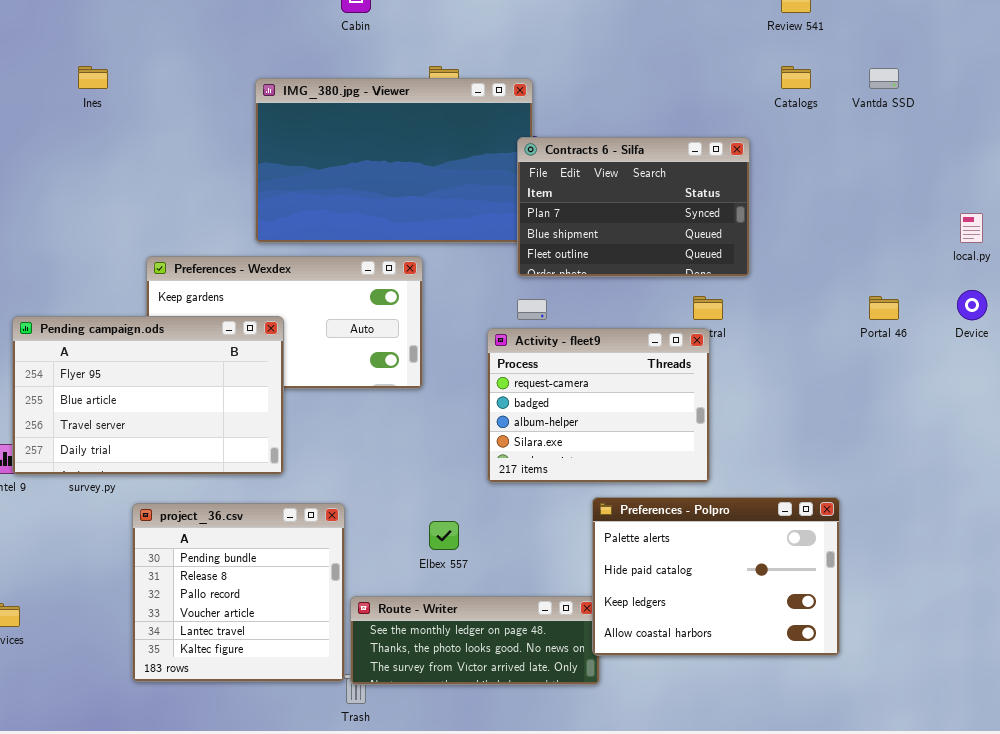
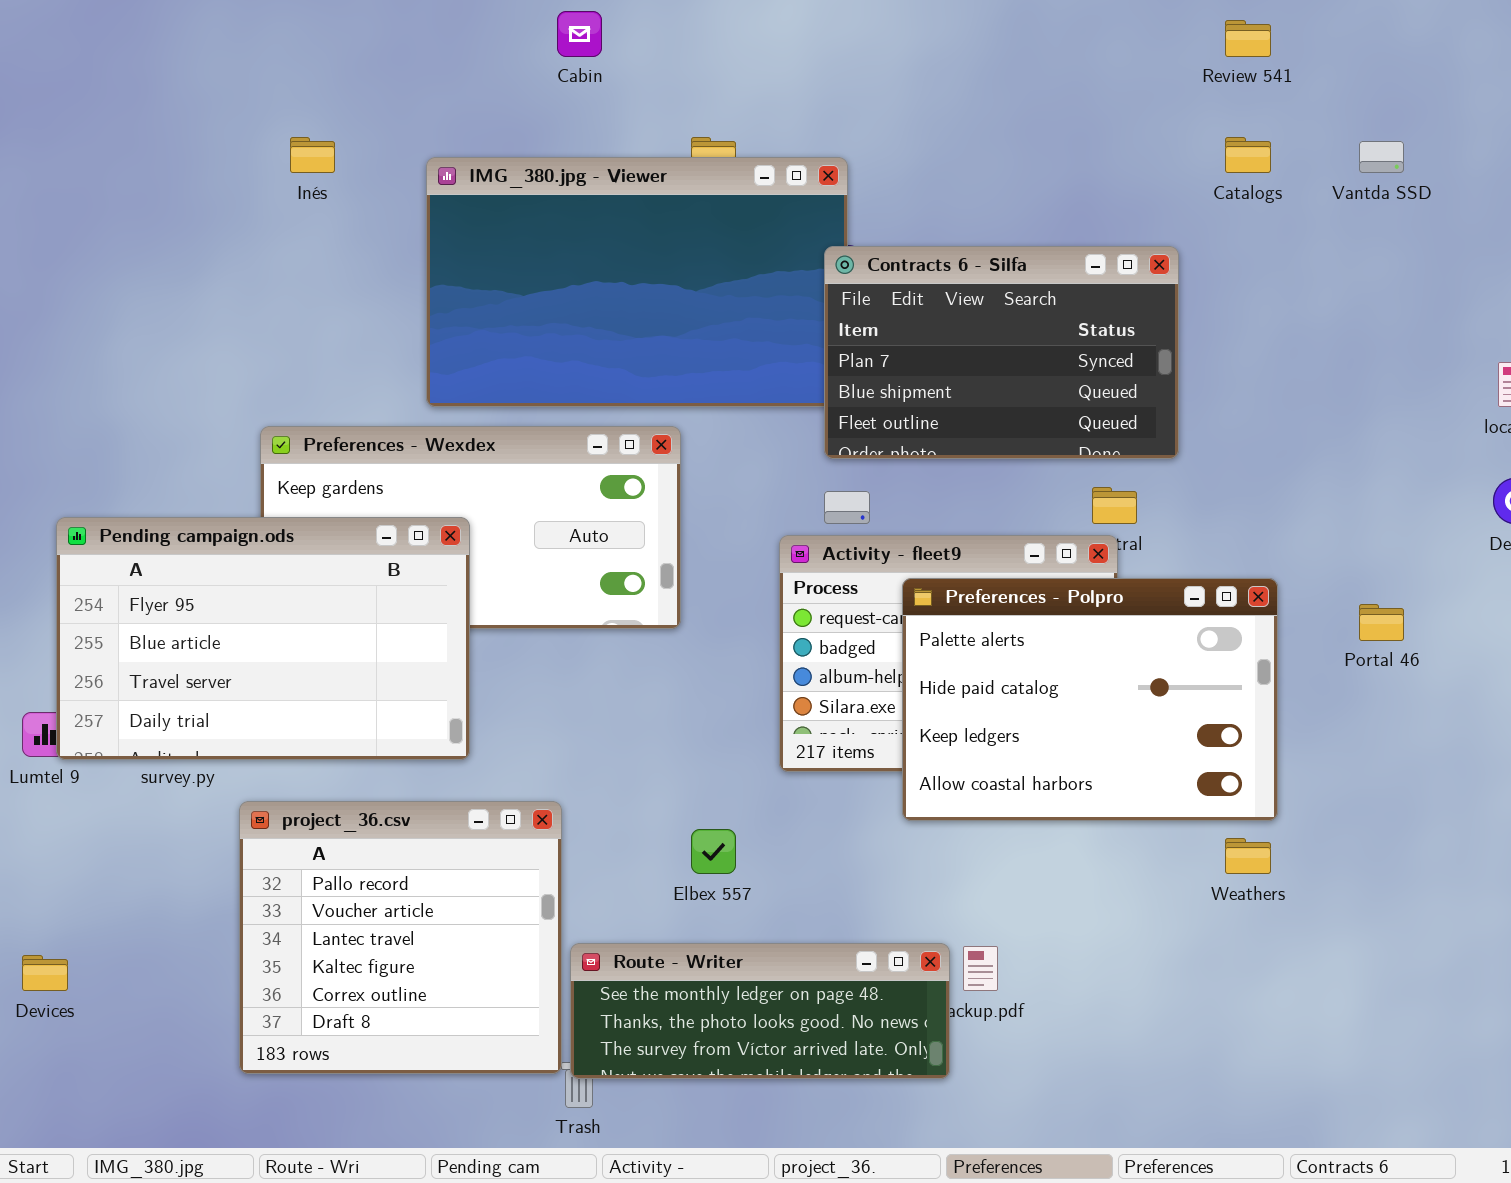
Inés: [78,66,108,89] -> [290,137,335,173], moved
Portal 46: [869,296,899,320] -> [1359,604,1404,641], moved
Preferences - Polpro: [592,497,840,656] -> [902,578,1278,821], moved
project_36.csv: [132,503,345,682] -> [239,801,562,1074], scrolled down 2 rows

